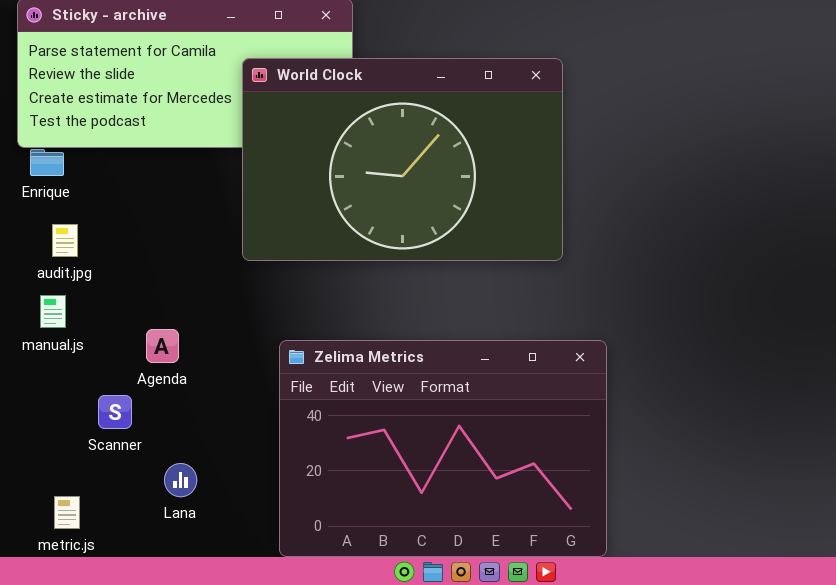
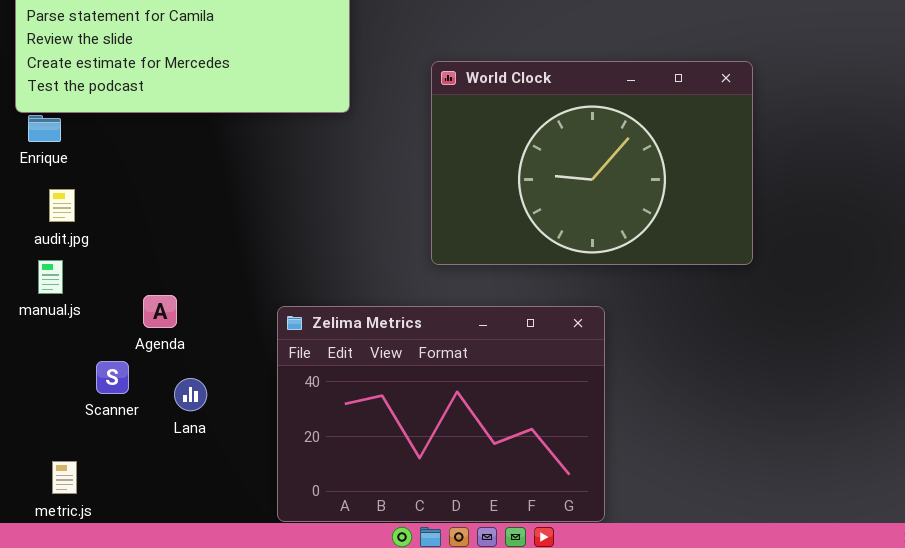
World Clock: [242,58,563,261] -> [431,61,753,265], moved
Lana: [164,463,197,497] -> [174,378,207,411], moved

